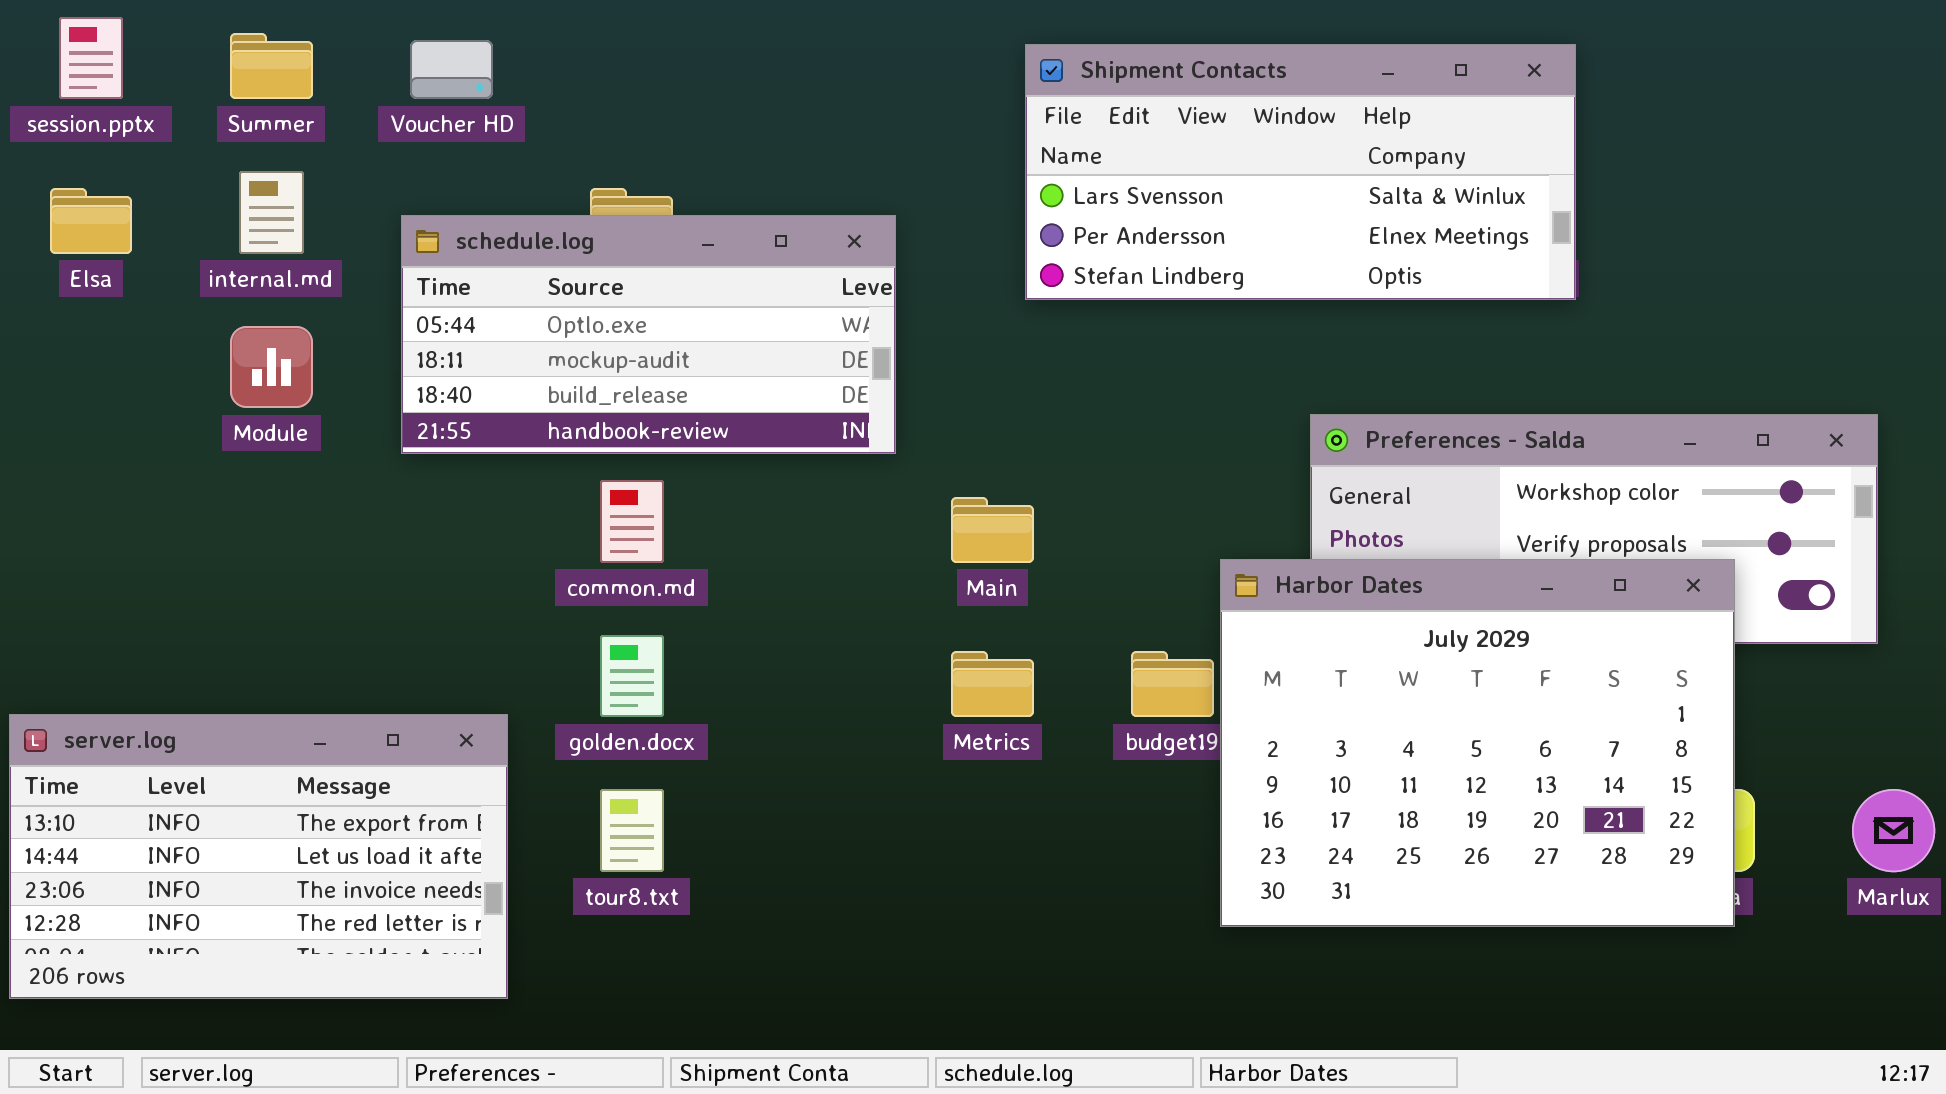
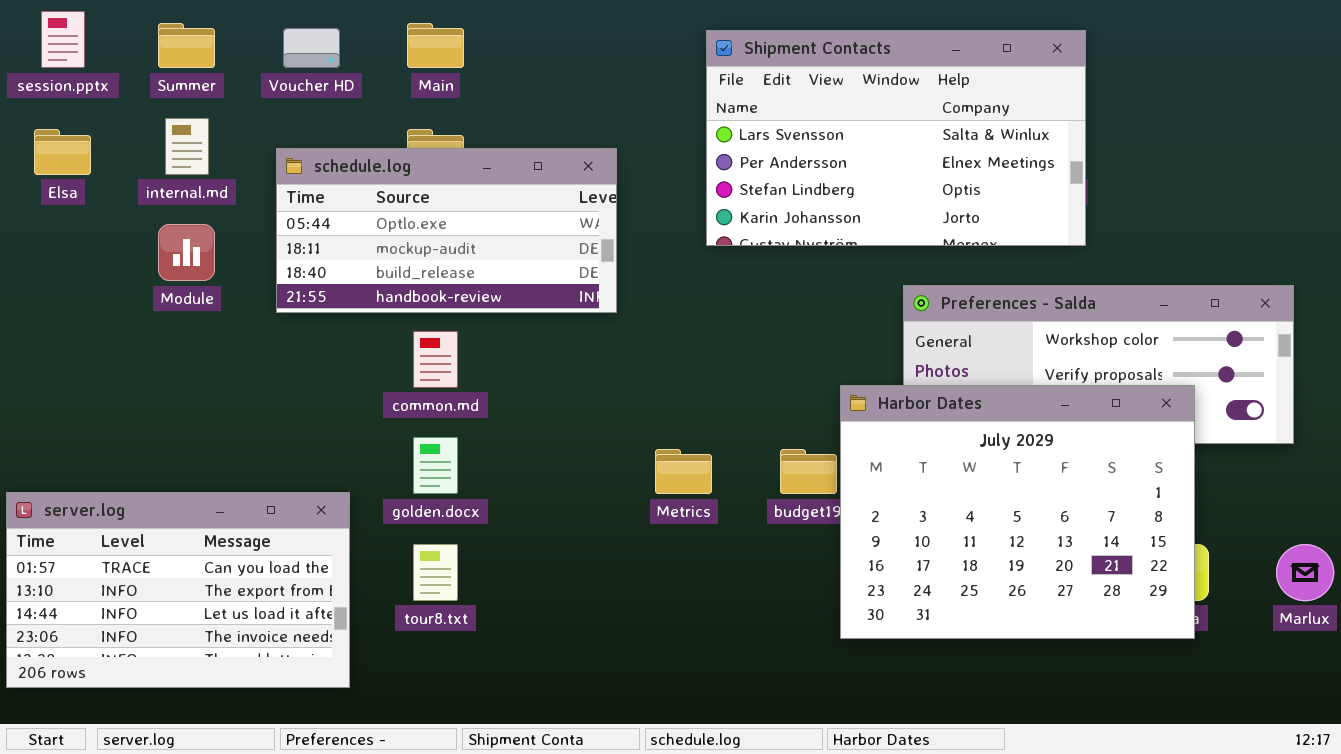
Shipment Contacts: [1025,44,1576,300] -> [706,30,1086,246], resized
Main: [951,497,1034,563] -> [407,23,464,68], moved
server.log: [9,714,508,999] -> [6,492,350,688], scrolled up 1 row

